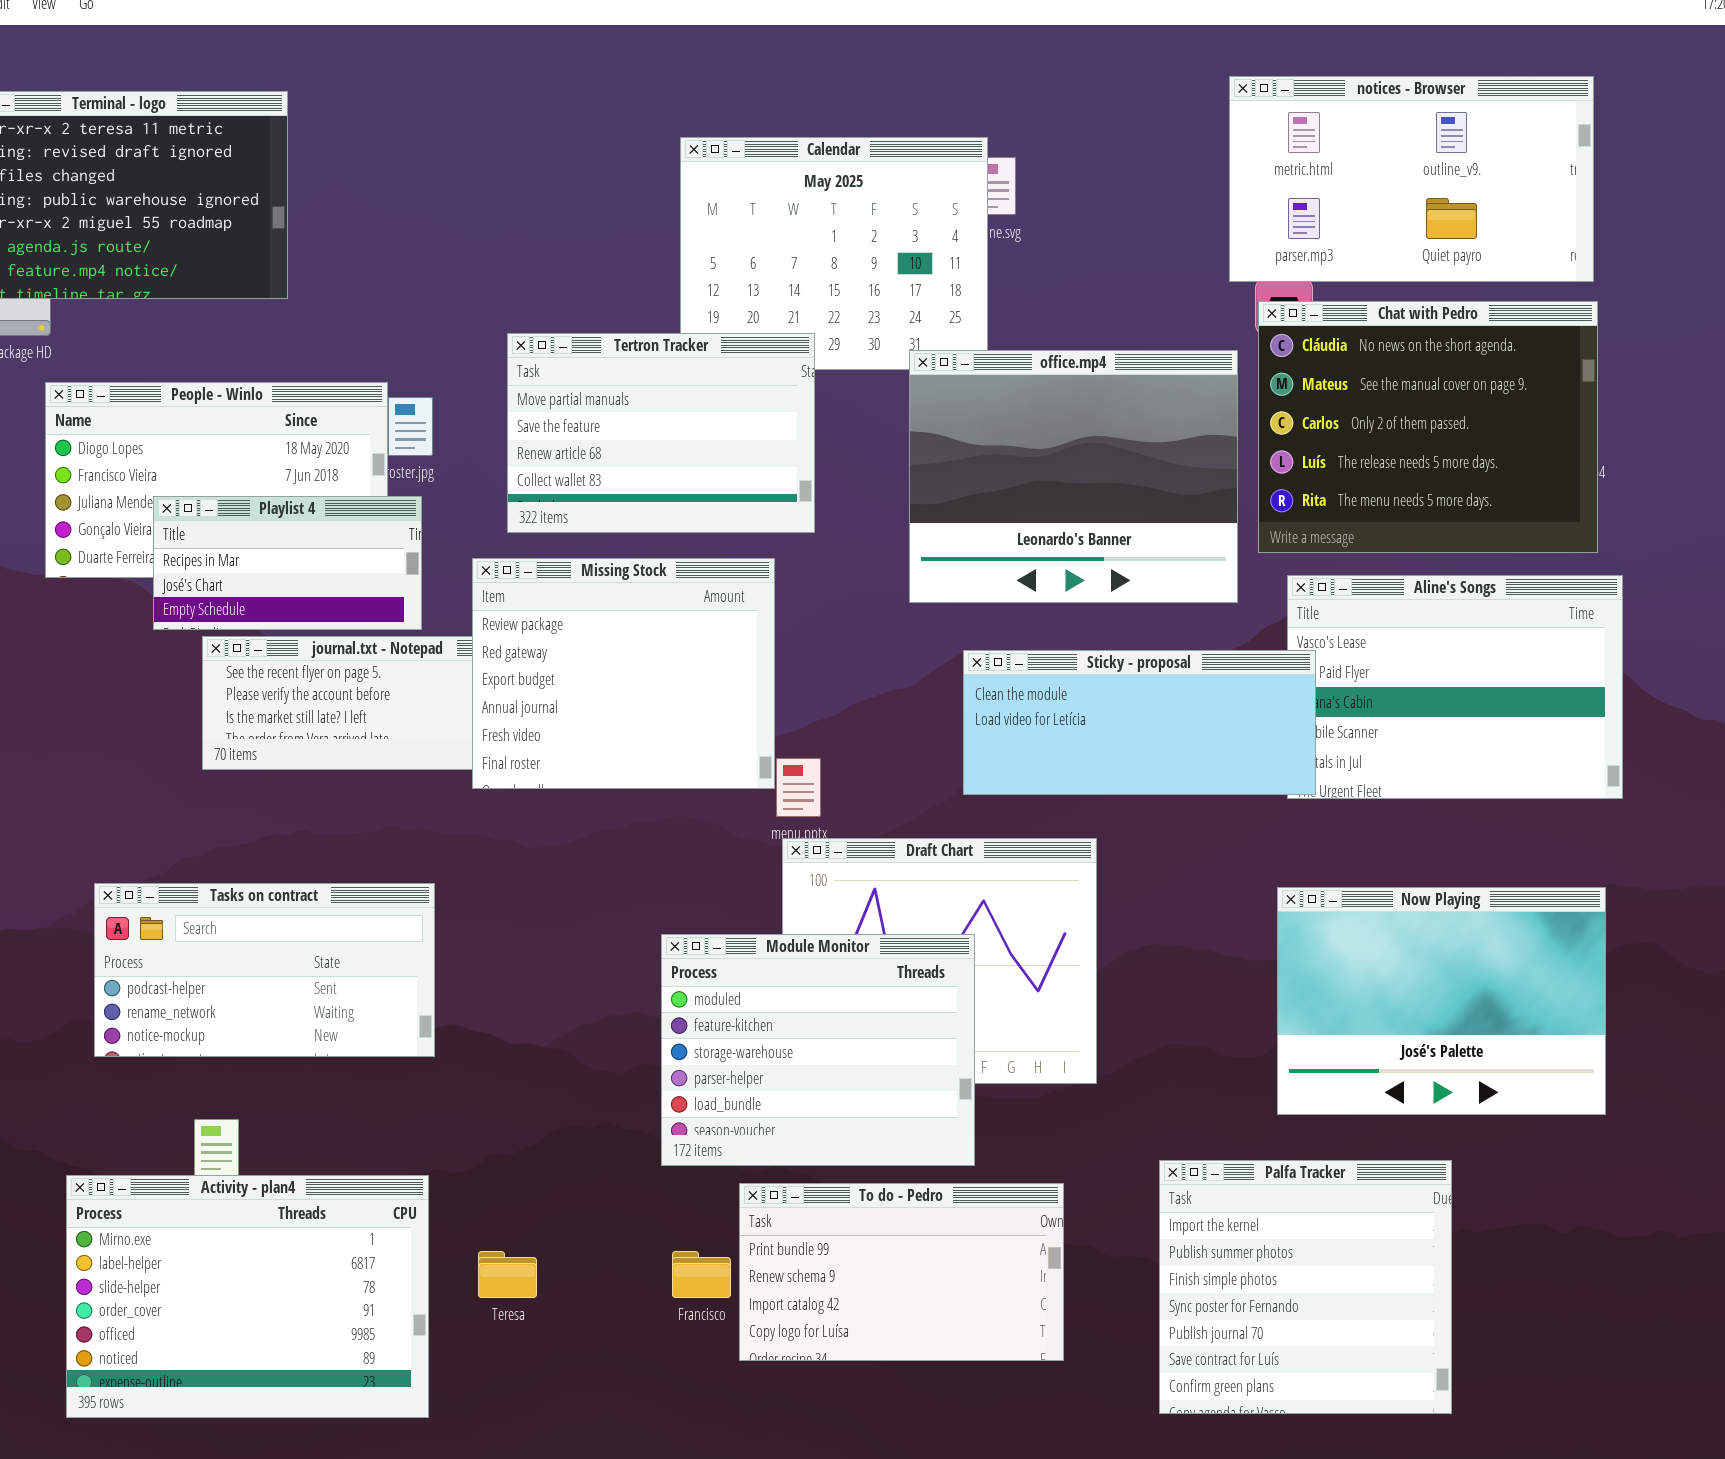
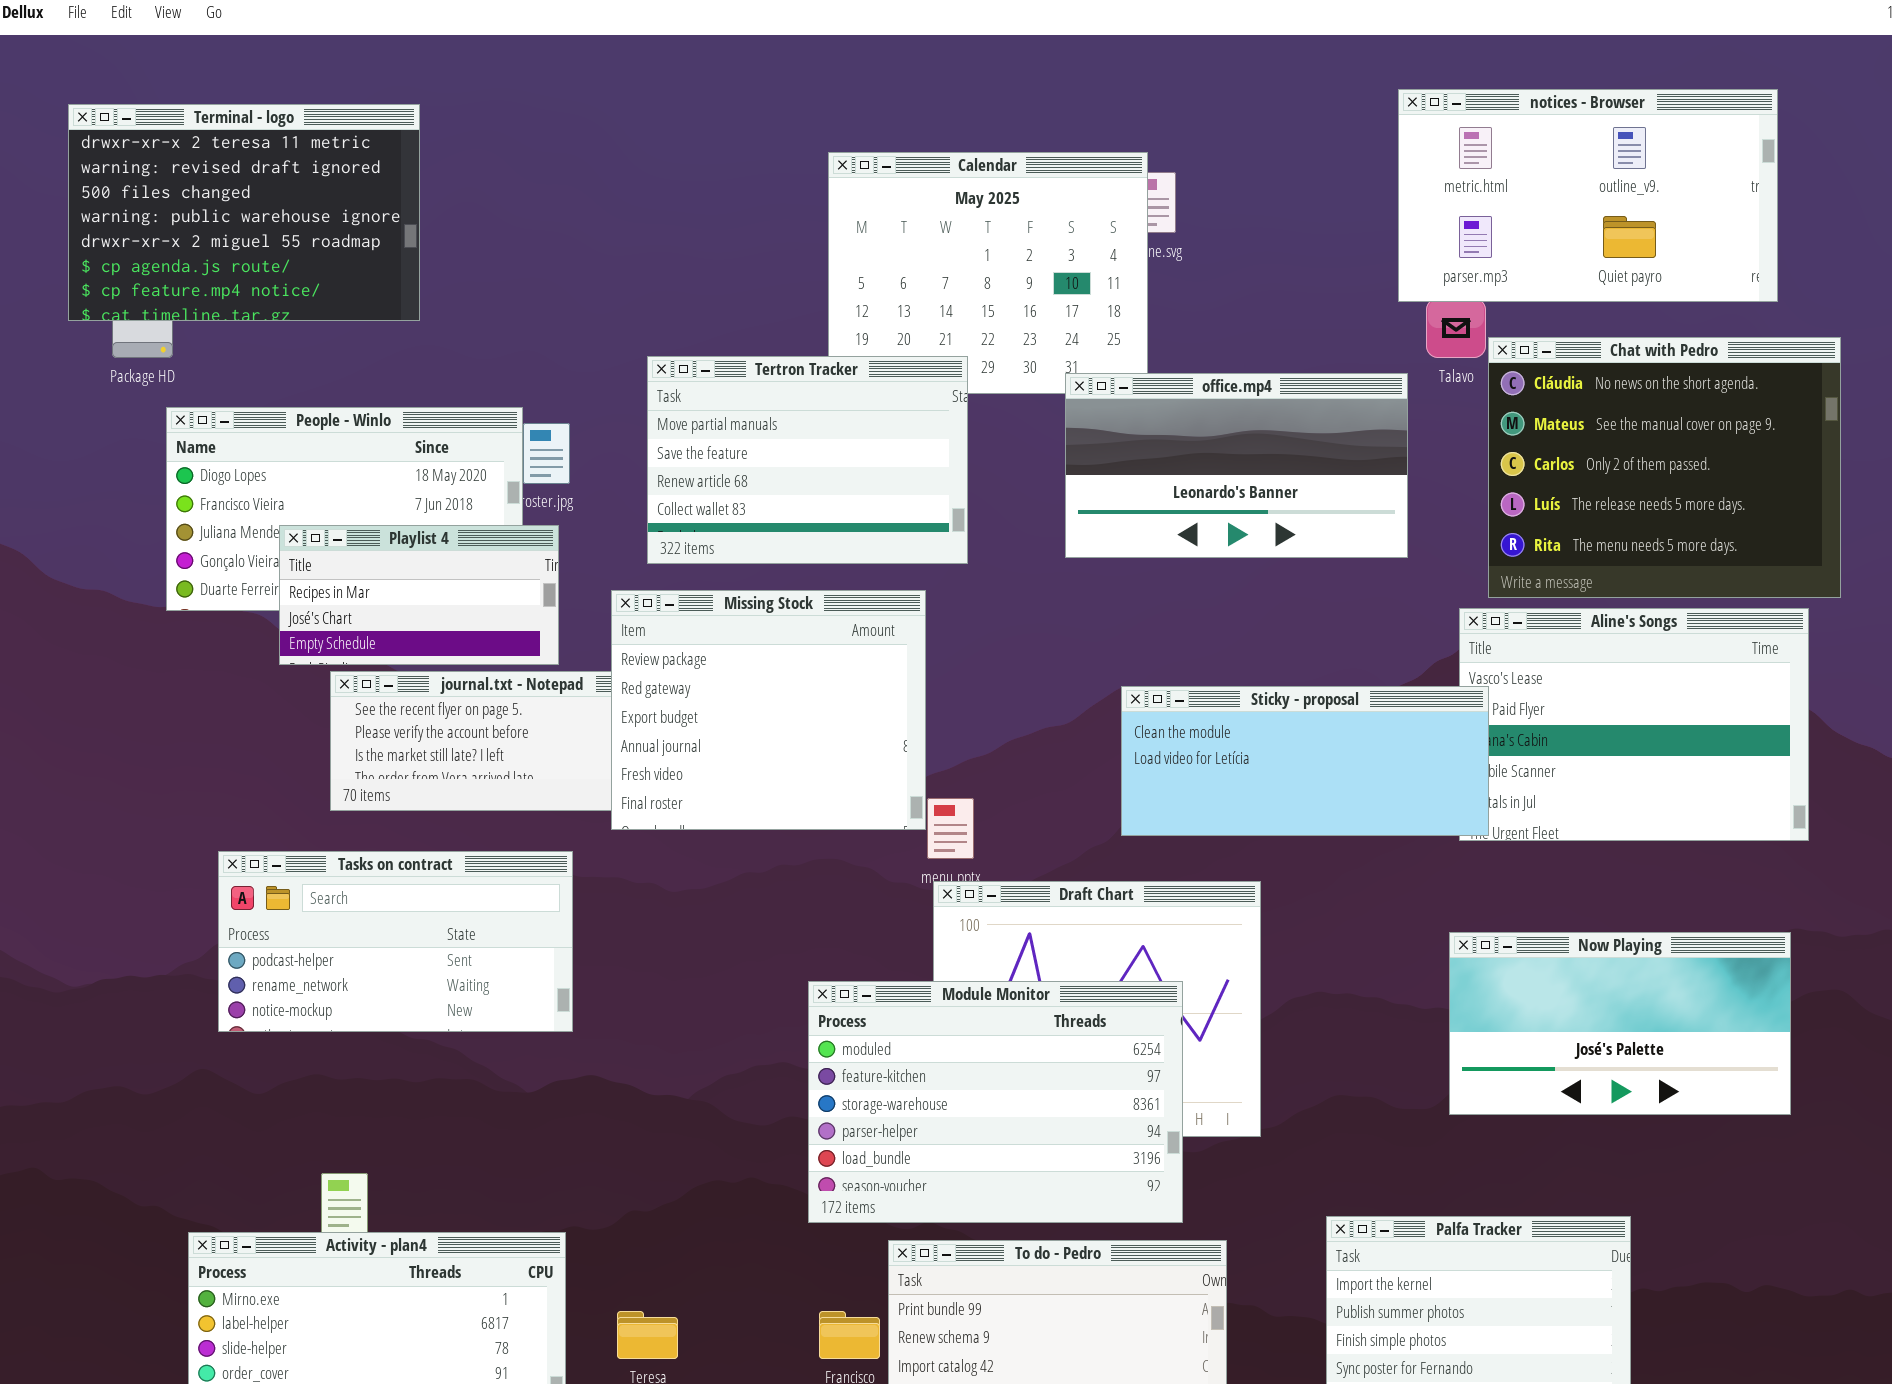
Chat with Pedro: [1258,301,1598,553] -> [1488,337,1841,598], moved
office.mp4: [909,350,1238,603] -> [1065,373,1408,558], resized
Tasks on contract: [94,883,435,1057] -> [218,851,573,1032], moved
Now Playing: [1277,887,1606,1115] -> [1449,932,1791,1115], resized
Module Monitor: [661,934,975,1166] -> [808,981,1183,1223], resized

